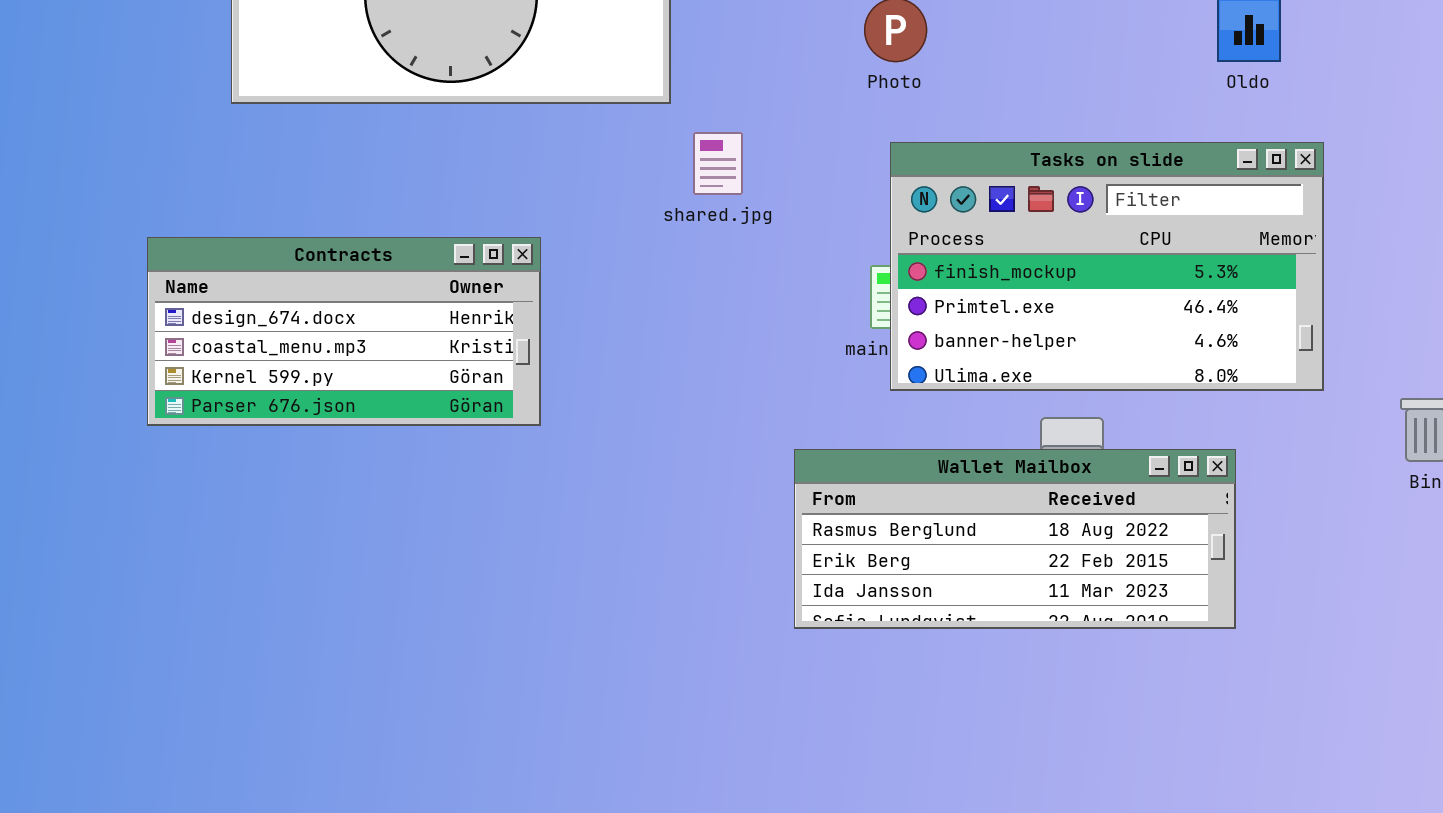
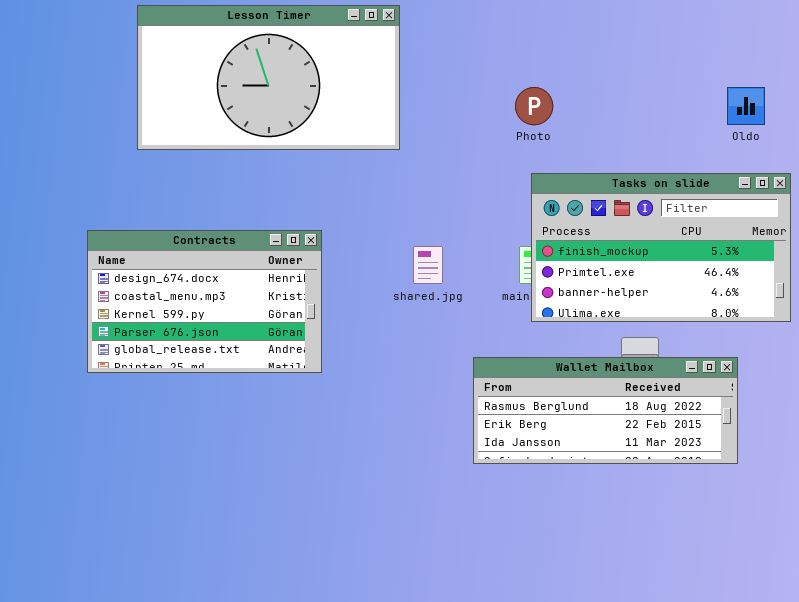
shared.jpg: [693,132,743,195] -> [413,246,443,284], moved
Contracts: [147,237,541,426] -> [87,230,322,373], resized

